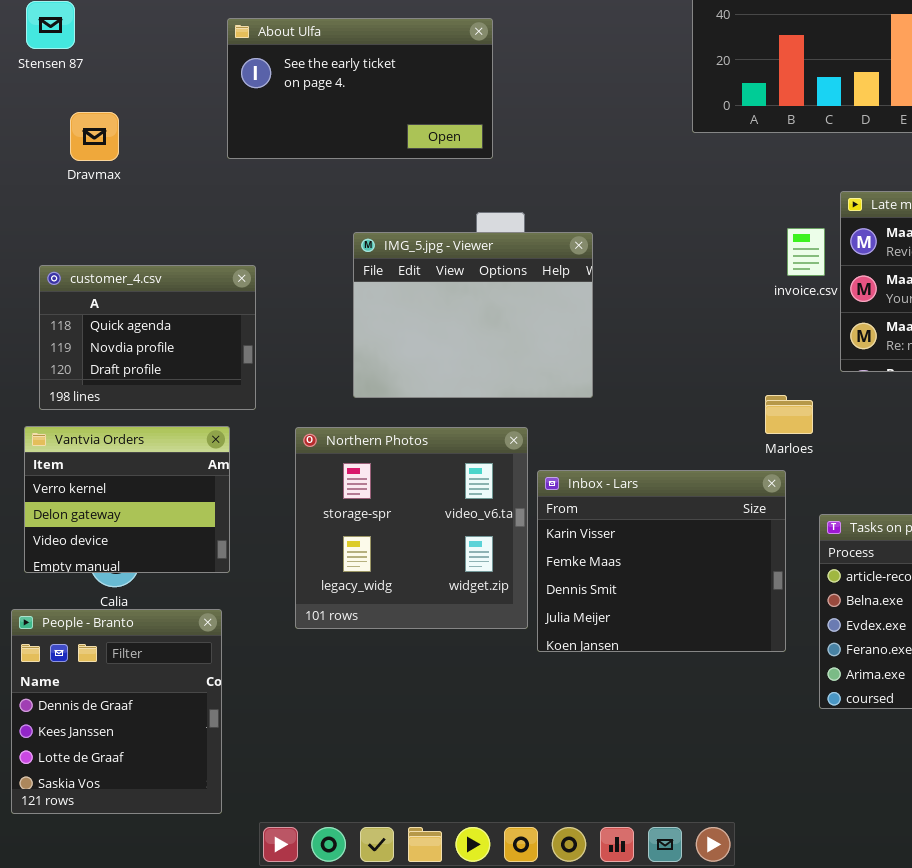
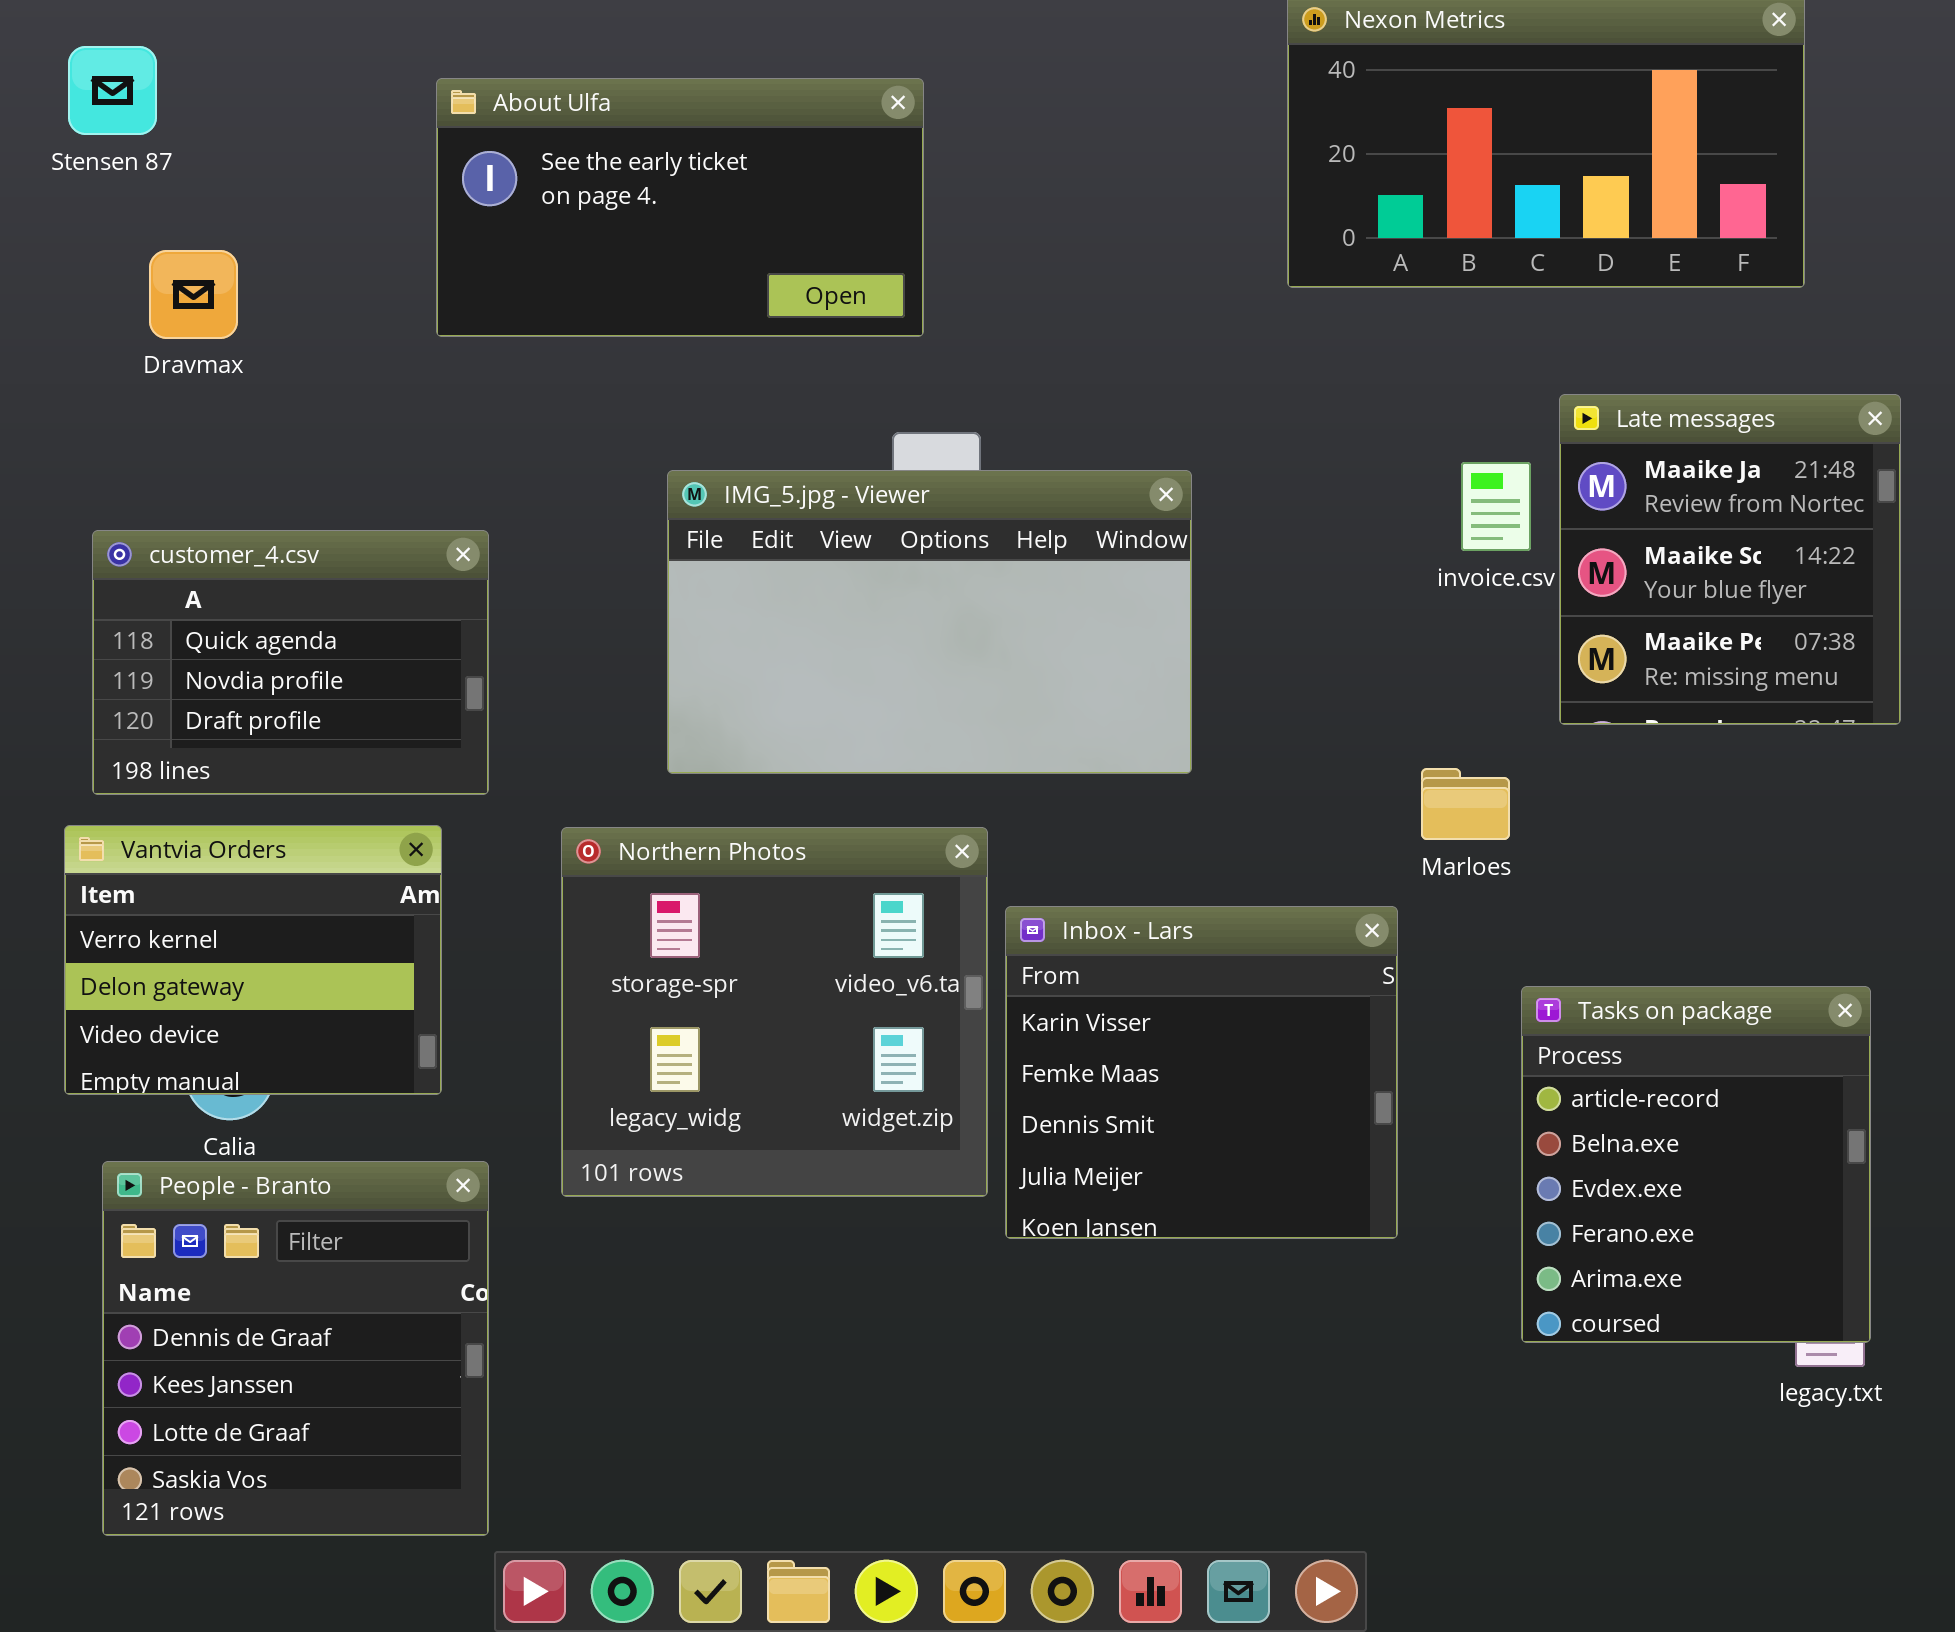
IMG_5.jpg - Viewer: [353,232,593,398] -> [667,470,1192,774], resized
Inbox - Lars: [537,470,786,652] -> [1005,906,1398,1239], resized
People - Branto: [11,609,222,814] -> [102,1161,489,1536], moved

